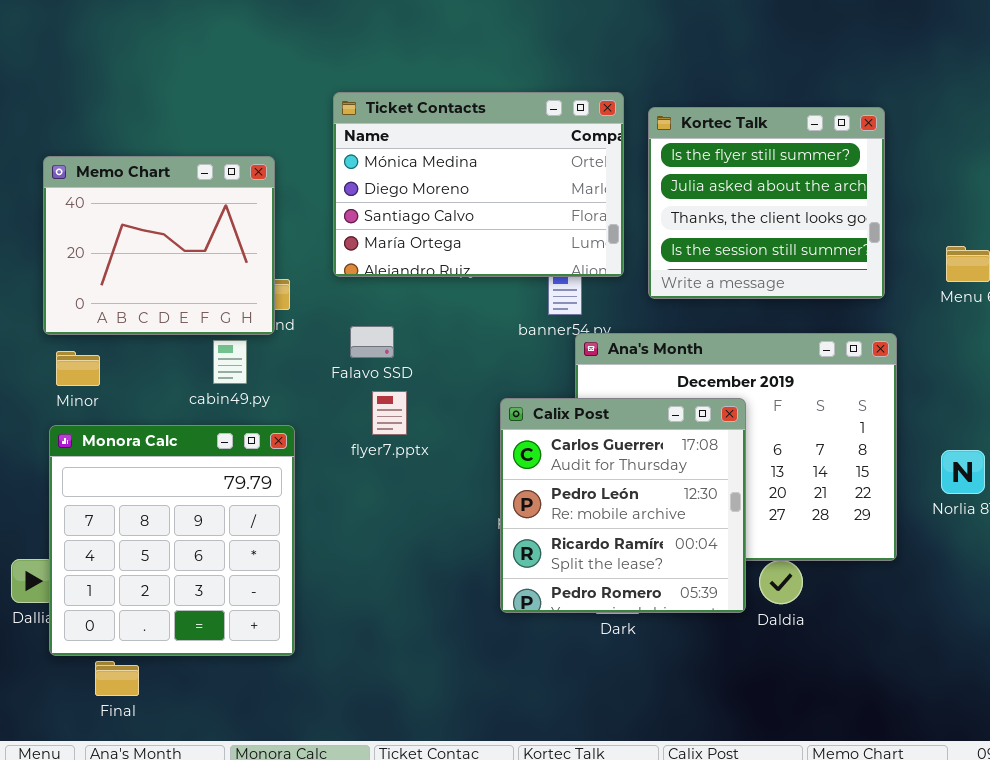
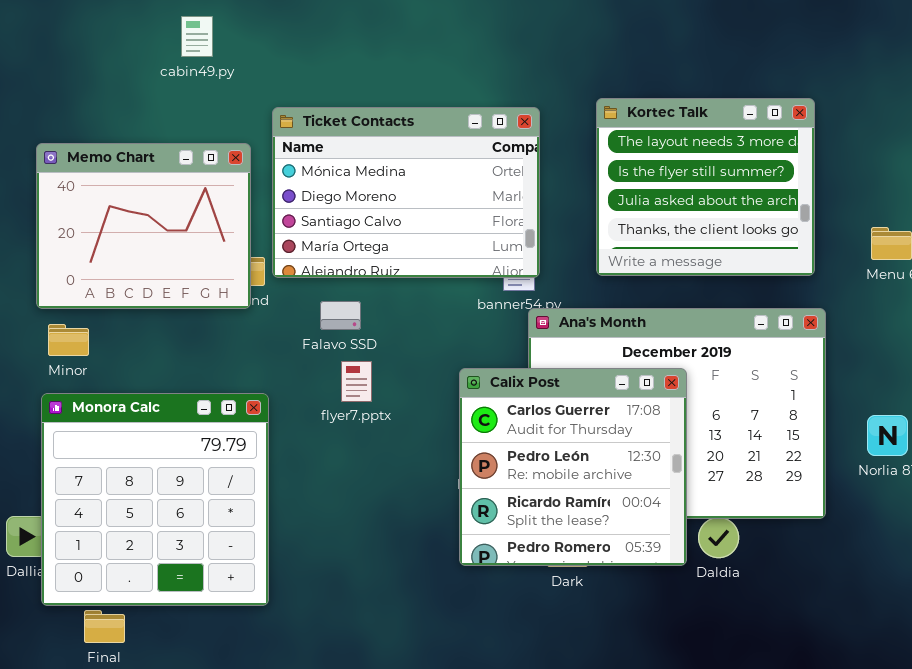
Ticket Contacts: [333,92,624,277] -> [272,107,540,278], moved
Kortec Talk: [648,107,885,299] -> [596,98,815,276], scrolled up 1 row
cabin49.py: [213,340,247,384] -> [181,16,213,57], moved

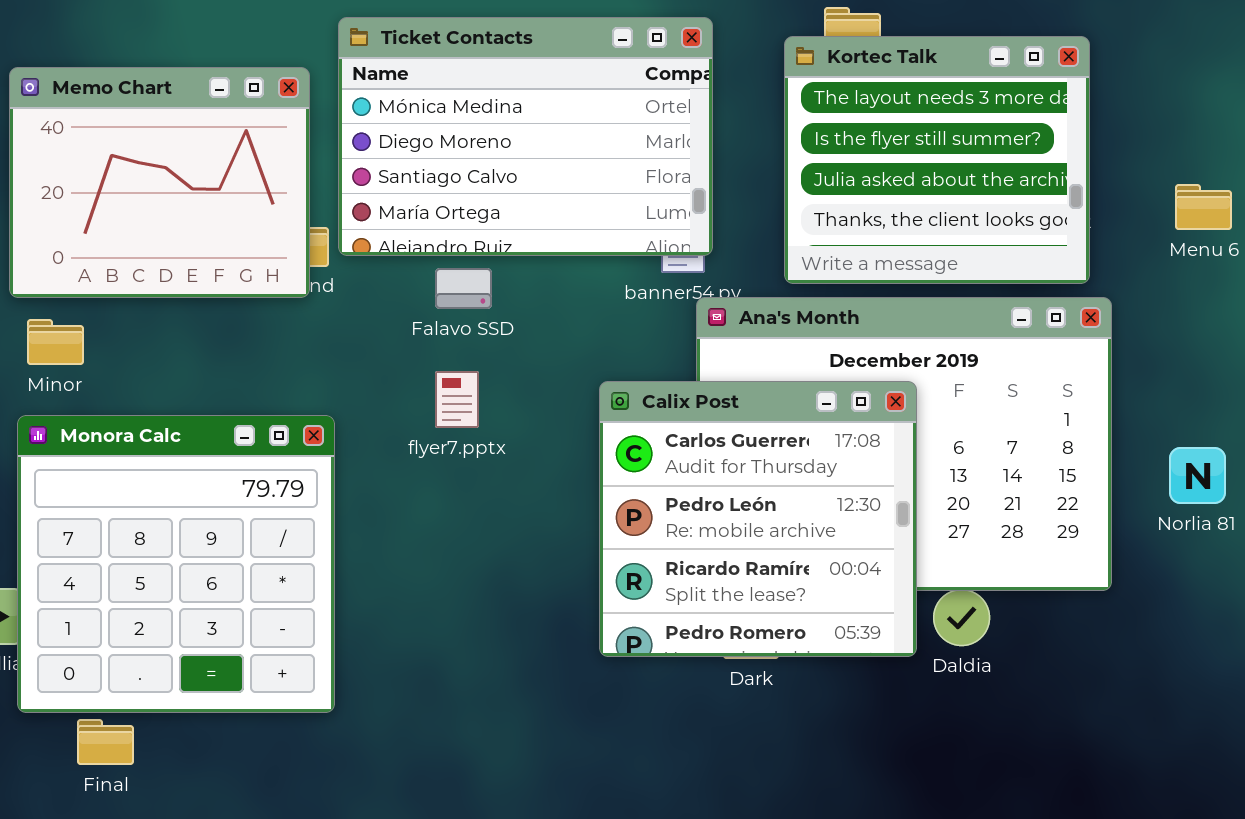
Kortec Talk: [596,98,815,276] -> [784,36,1090,284], moved
Falavo SSD: [320,301,361,330] -> [435,268,492,309], moved

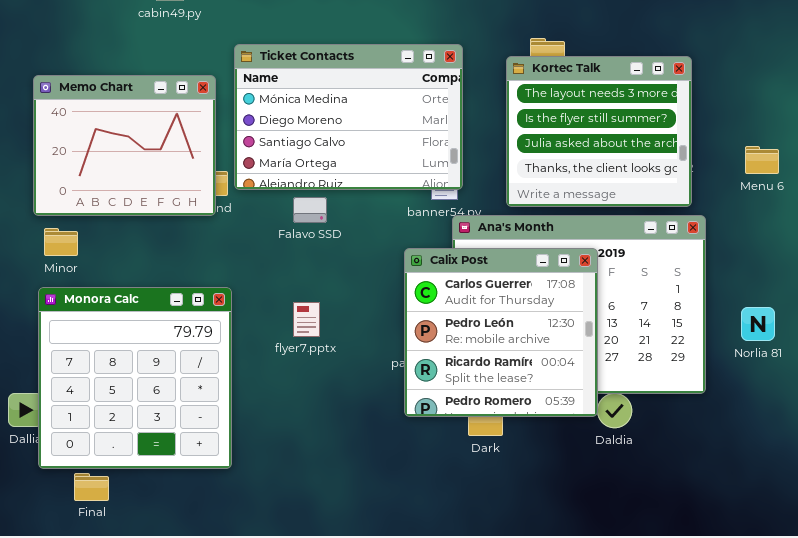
flyer7.pptx: [435,371,479,428] -> [293,302,320,337], moved
Calix Post: [599,381,917,657] -> [404,248,598,417], moved

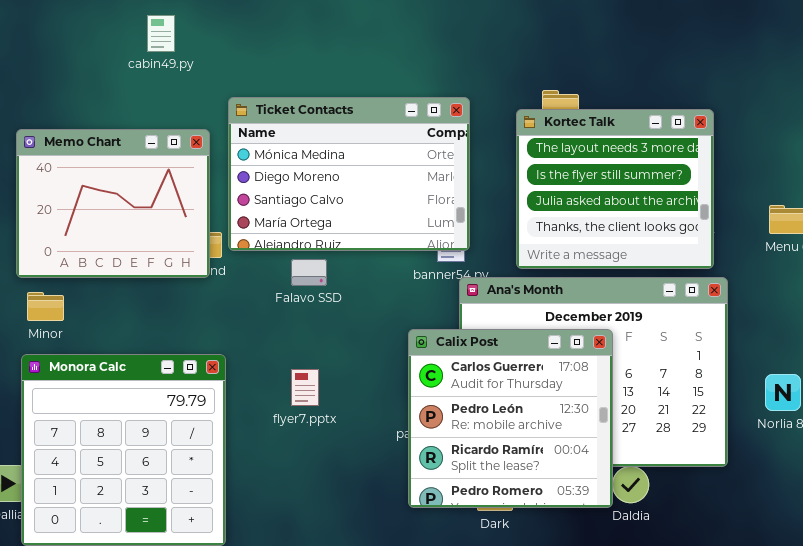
Calix Post: [404,248,598,417] -> [408,329,613,508], moved

